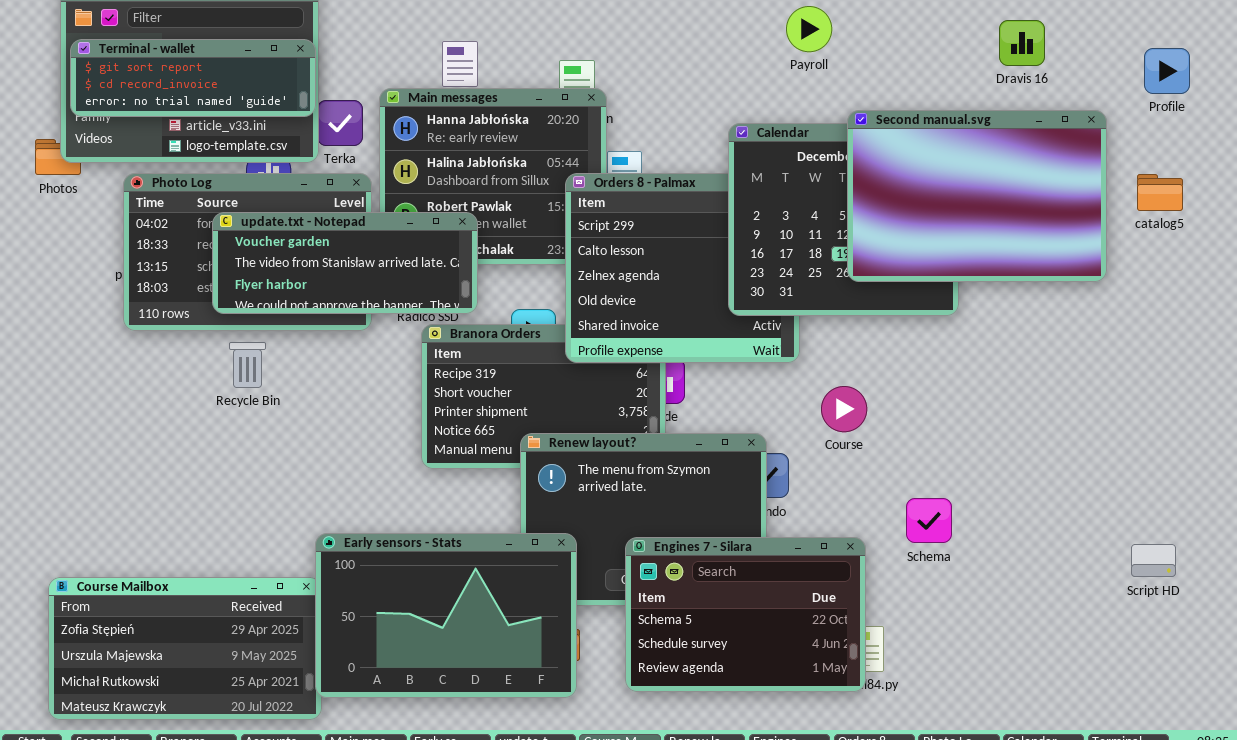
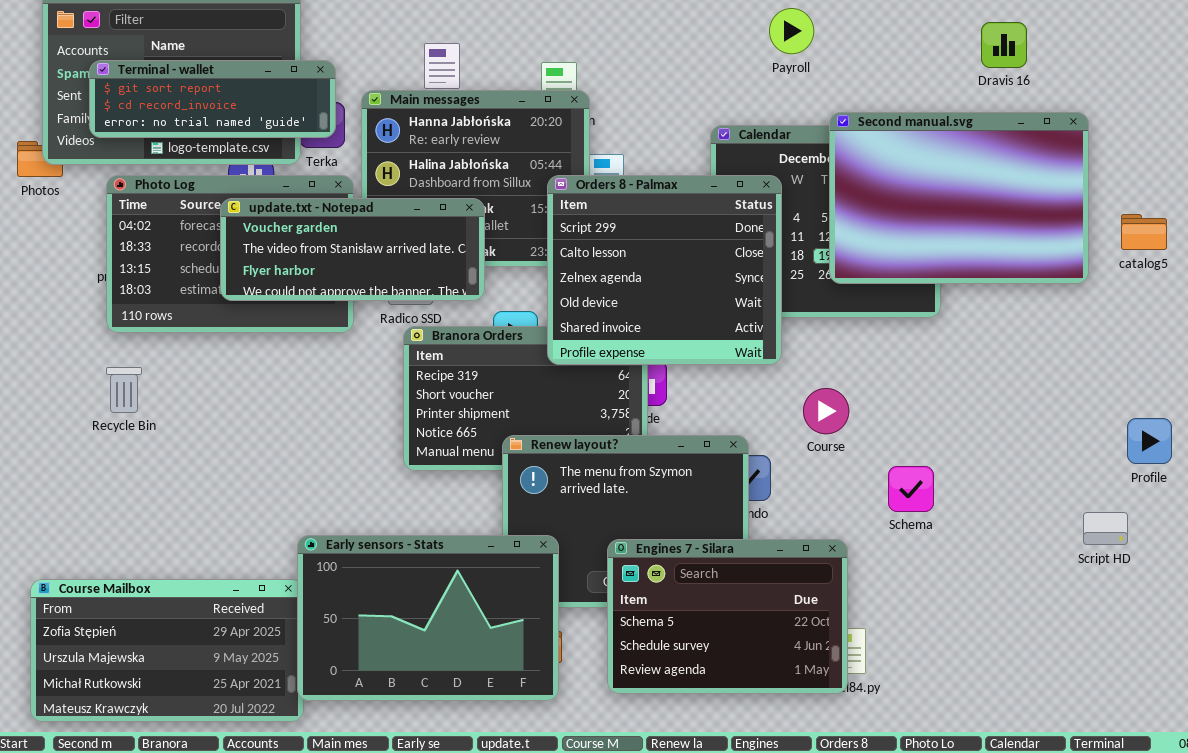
Terminal - wallet: [70,39,316,117] -> [89,60,336,138], moved
Profile: [1144,48,1190,94] -> [1127,418,1172,464], moved
Orders 8 - Palmax: [565,173,800,363] -> [547,175,782,365], raised
catalog5: [1137,174,1183,211] -> [1121,214,1167,250], moved
update.txt - Notepad: [212,212,478,314] -> [220,198,485,301], moved
Recycle Bin: [229,342,266,388] -> [106,367,142,413], moved
Schema: [906,498,952,543] -> [888,466,934,512], moved
Script HD: [1131,544,1176,577] -> [1083,512,1128,545], moved

